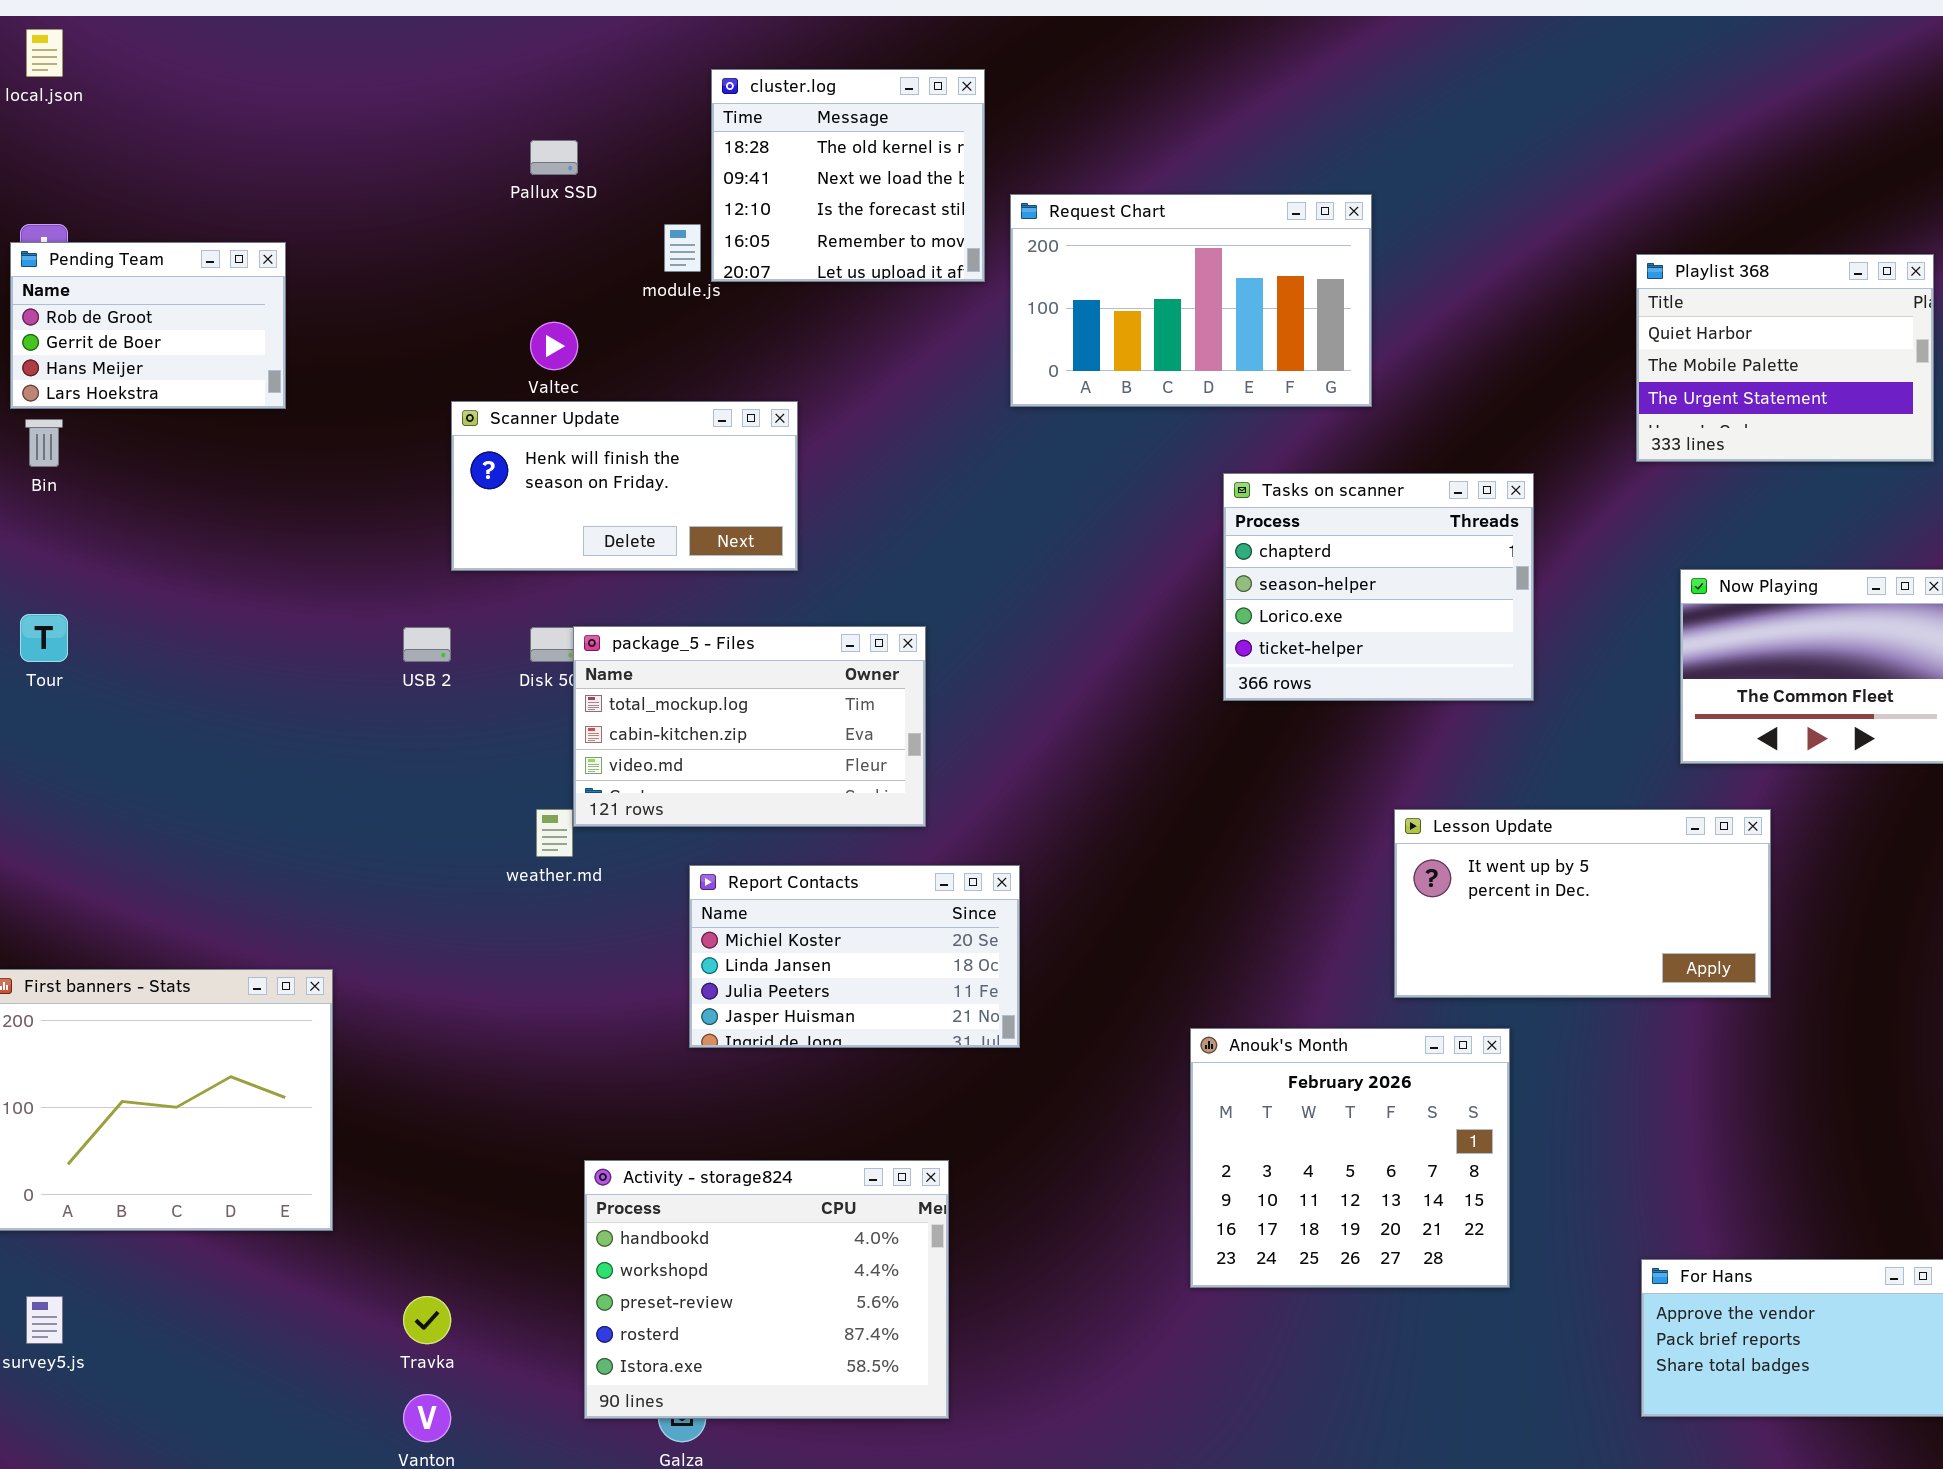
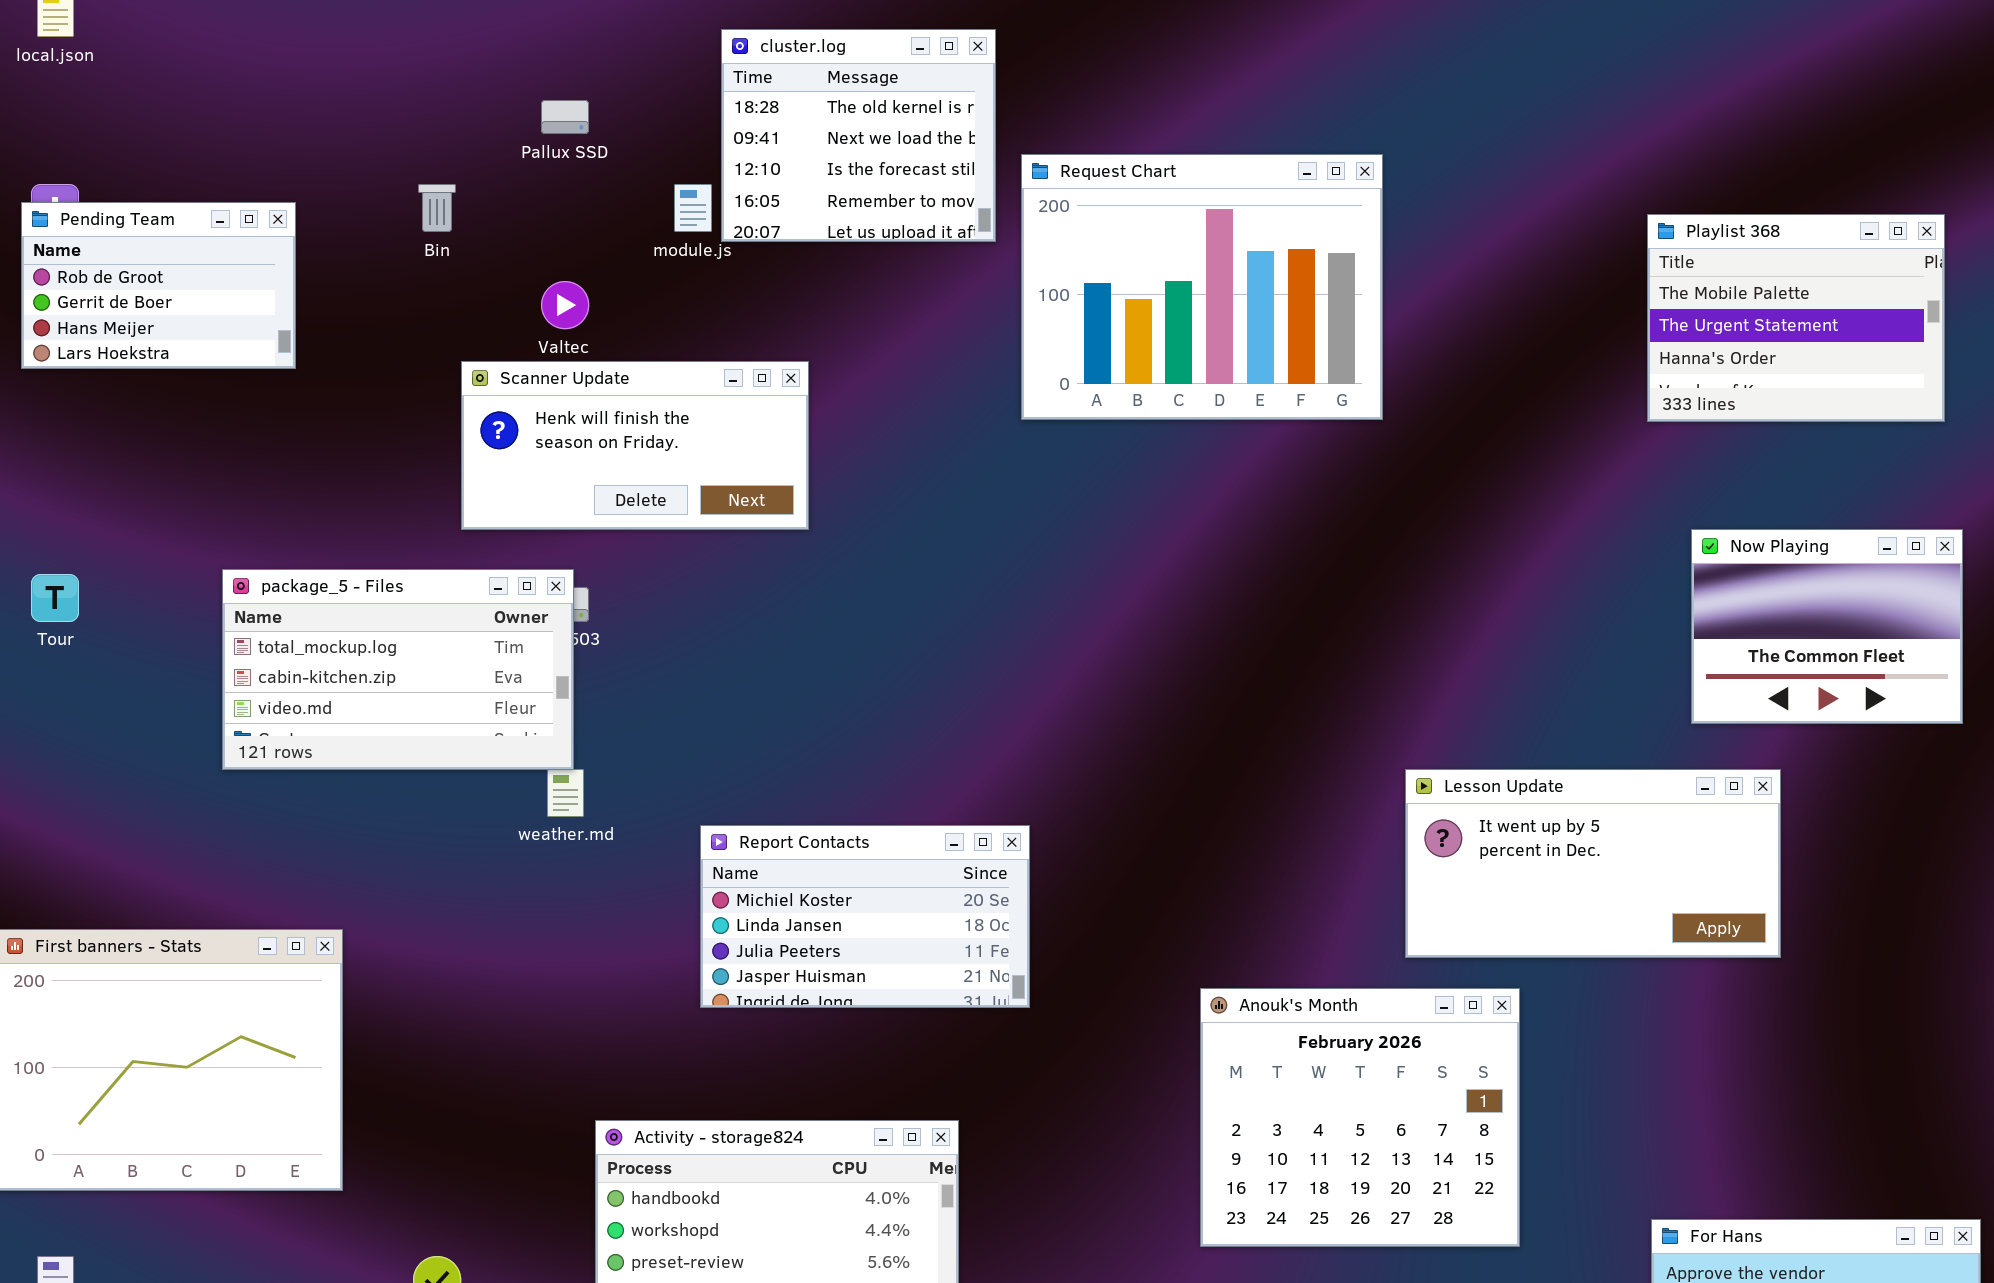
Request Chart: [1010,194,1372,407] -> [1021,154,1383,420], resized
Playlist 368: [1636,254,1934,462] -> [1647,214,1945,422], scrolled down 1 row
Bin: [25,419,63,467] -> [418,184,456,232], moved
Tasks on scanner: [1223,473,1534,701] -> none, closed
package_5 - Files: [573,626,926,827] -> [222,569,574,770], moved

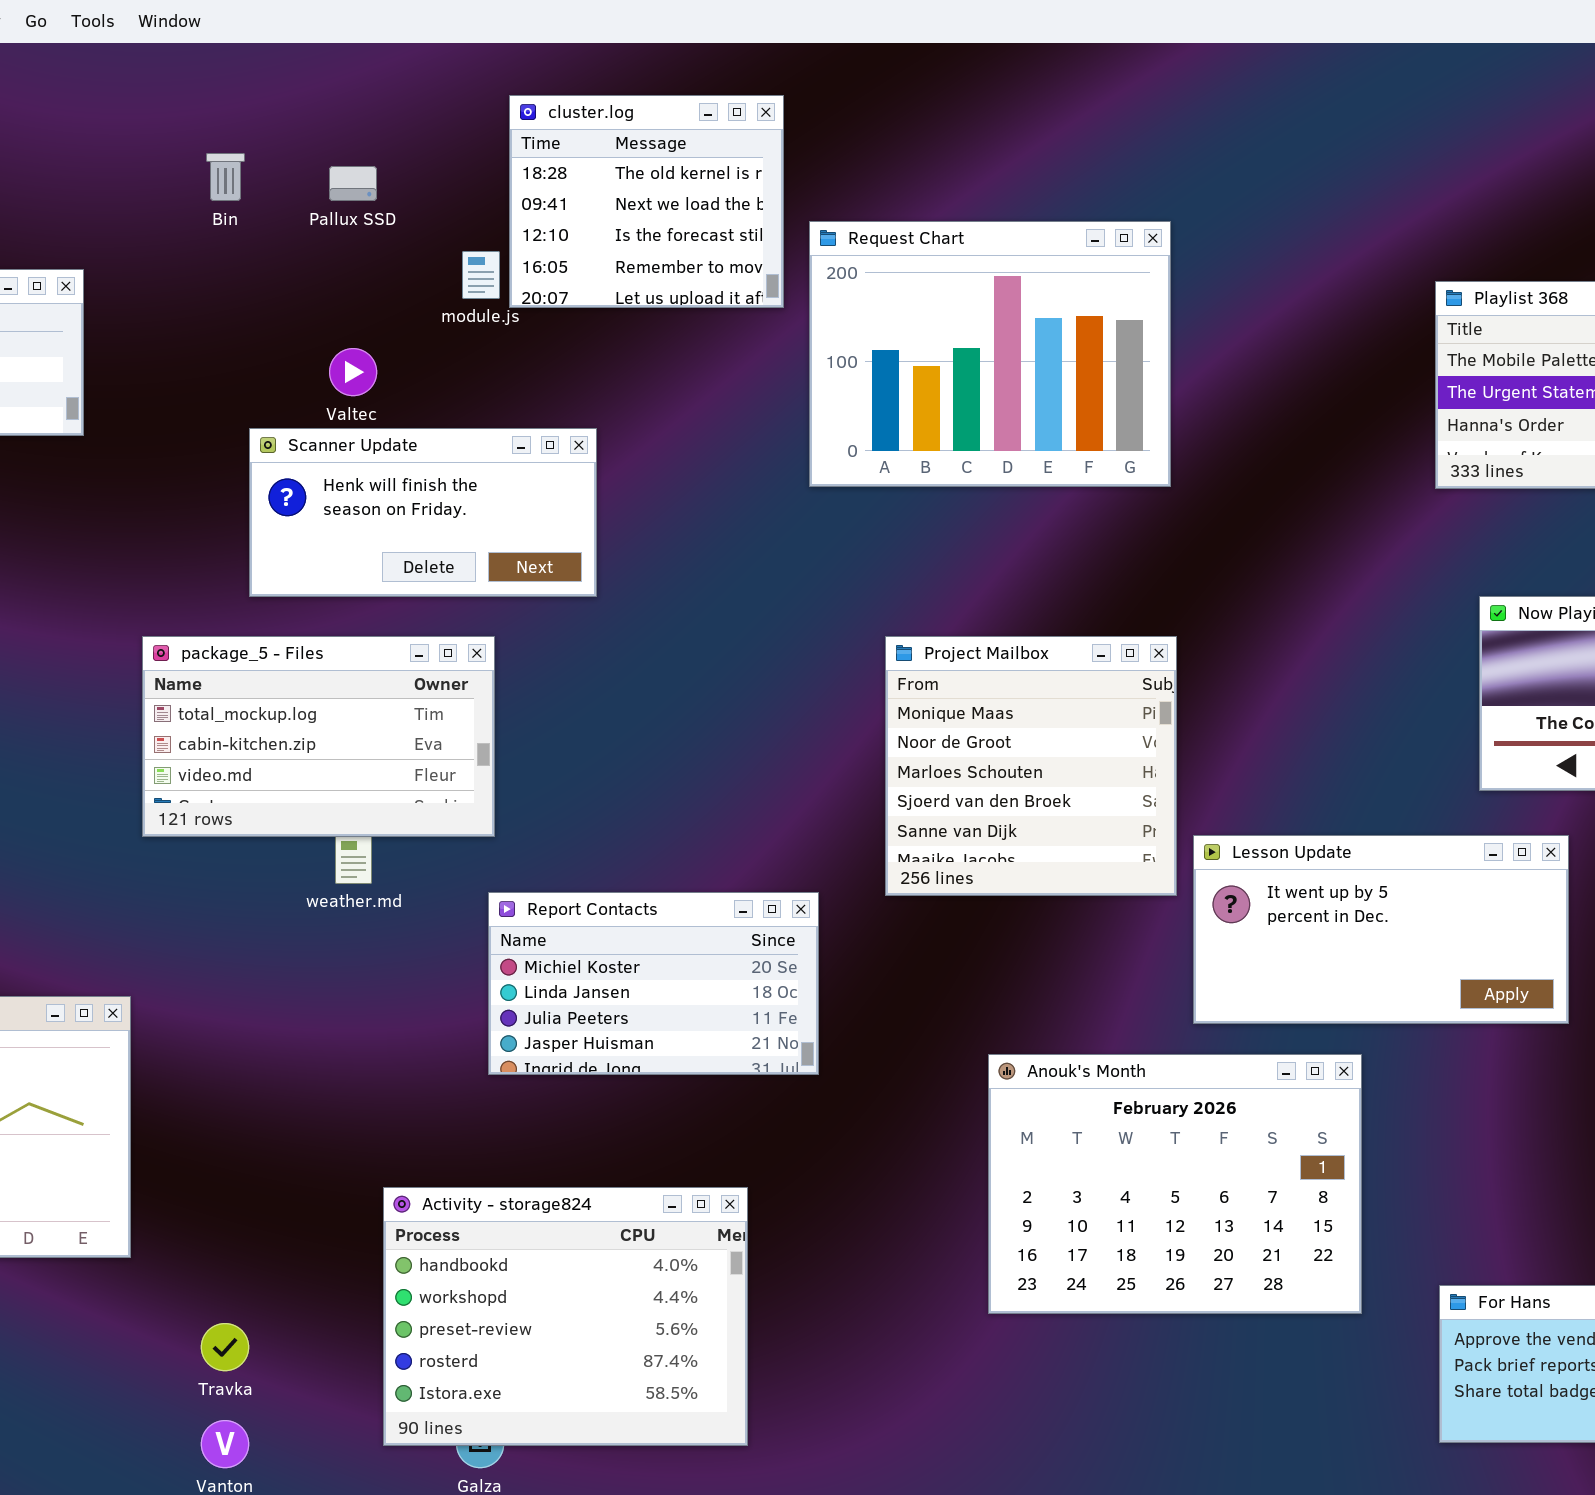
Bin: [418,184,456,232] -> [206,153,245,201], moved
package_5 - Files: [222,569,574,770] -> [142,636,495,837], moved
Project Mailbox: none -> [885,636,1177,896], opened
Anouk's Month: [1200,988,1520,1247] -> [988,1054,1362,1314], resized

